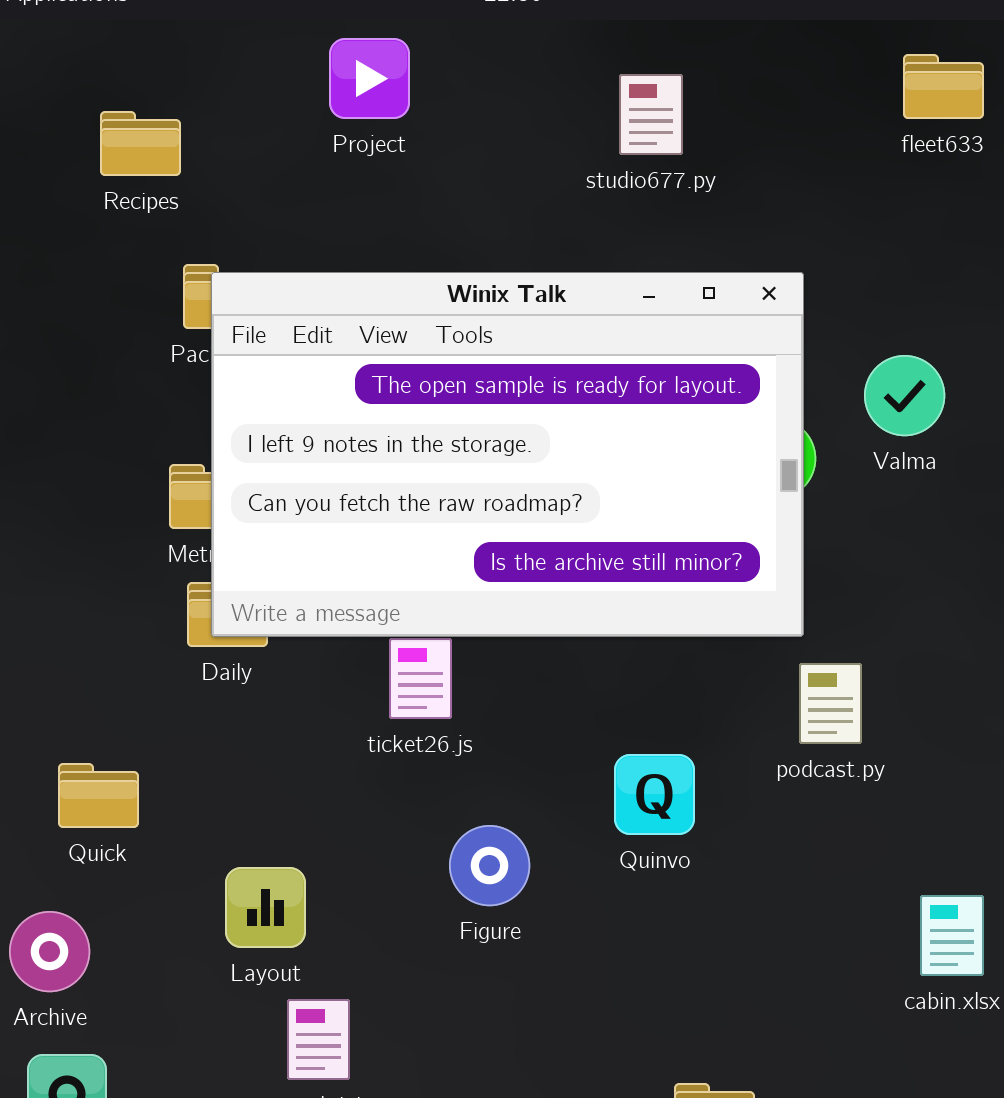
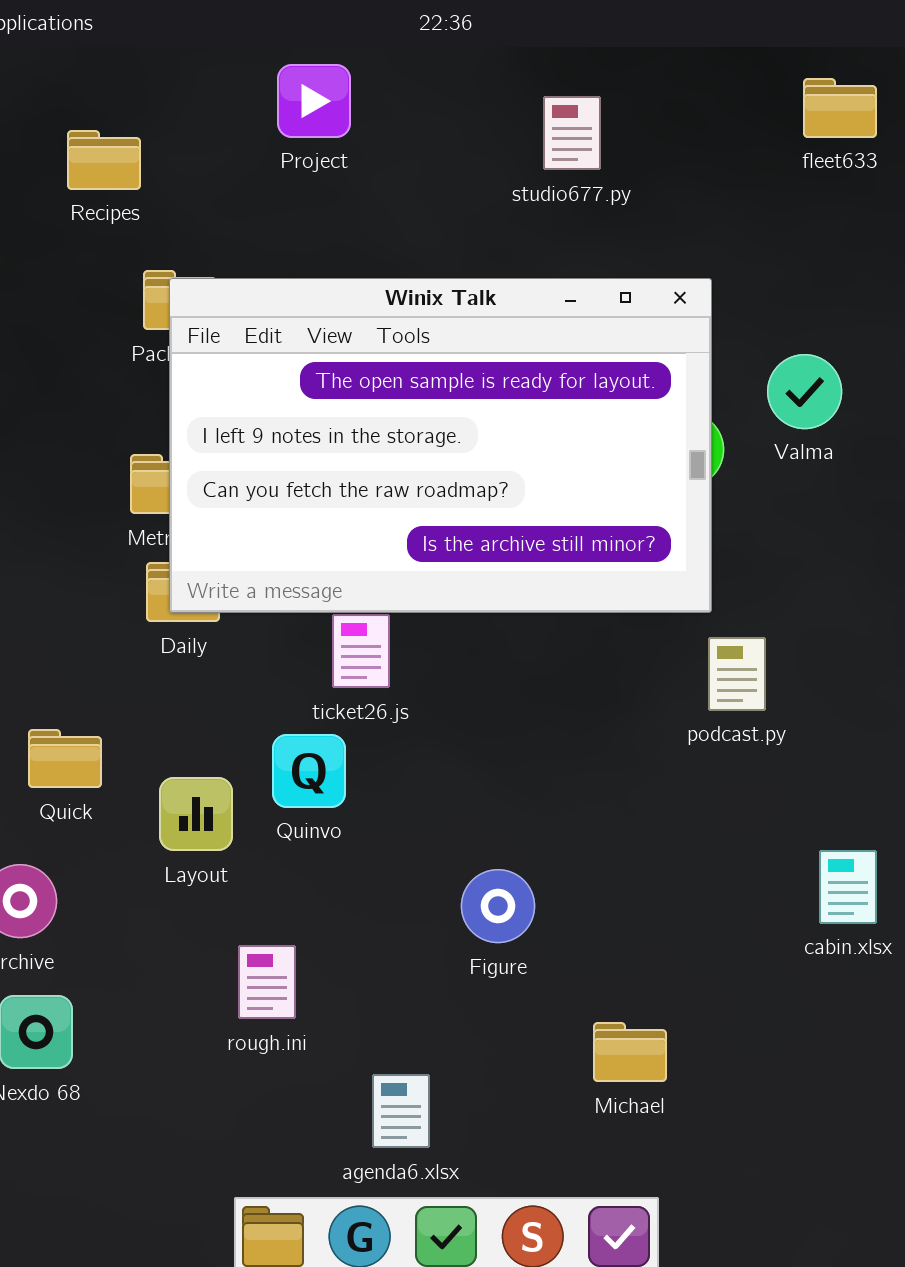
Quinvo: [614,754,695,835] -> [272,734,346,808], moved
Figure: [449,825,530,906] -> [461,869,535,943], moved
Layout: [225,867,306,948] -> [159,777,233,851], moved

